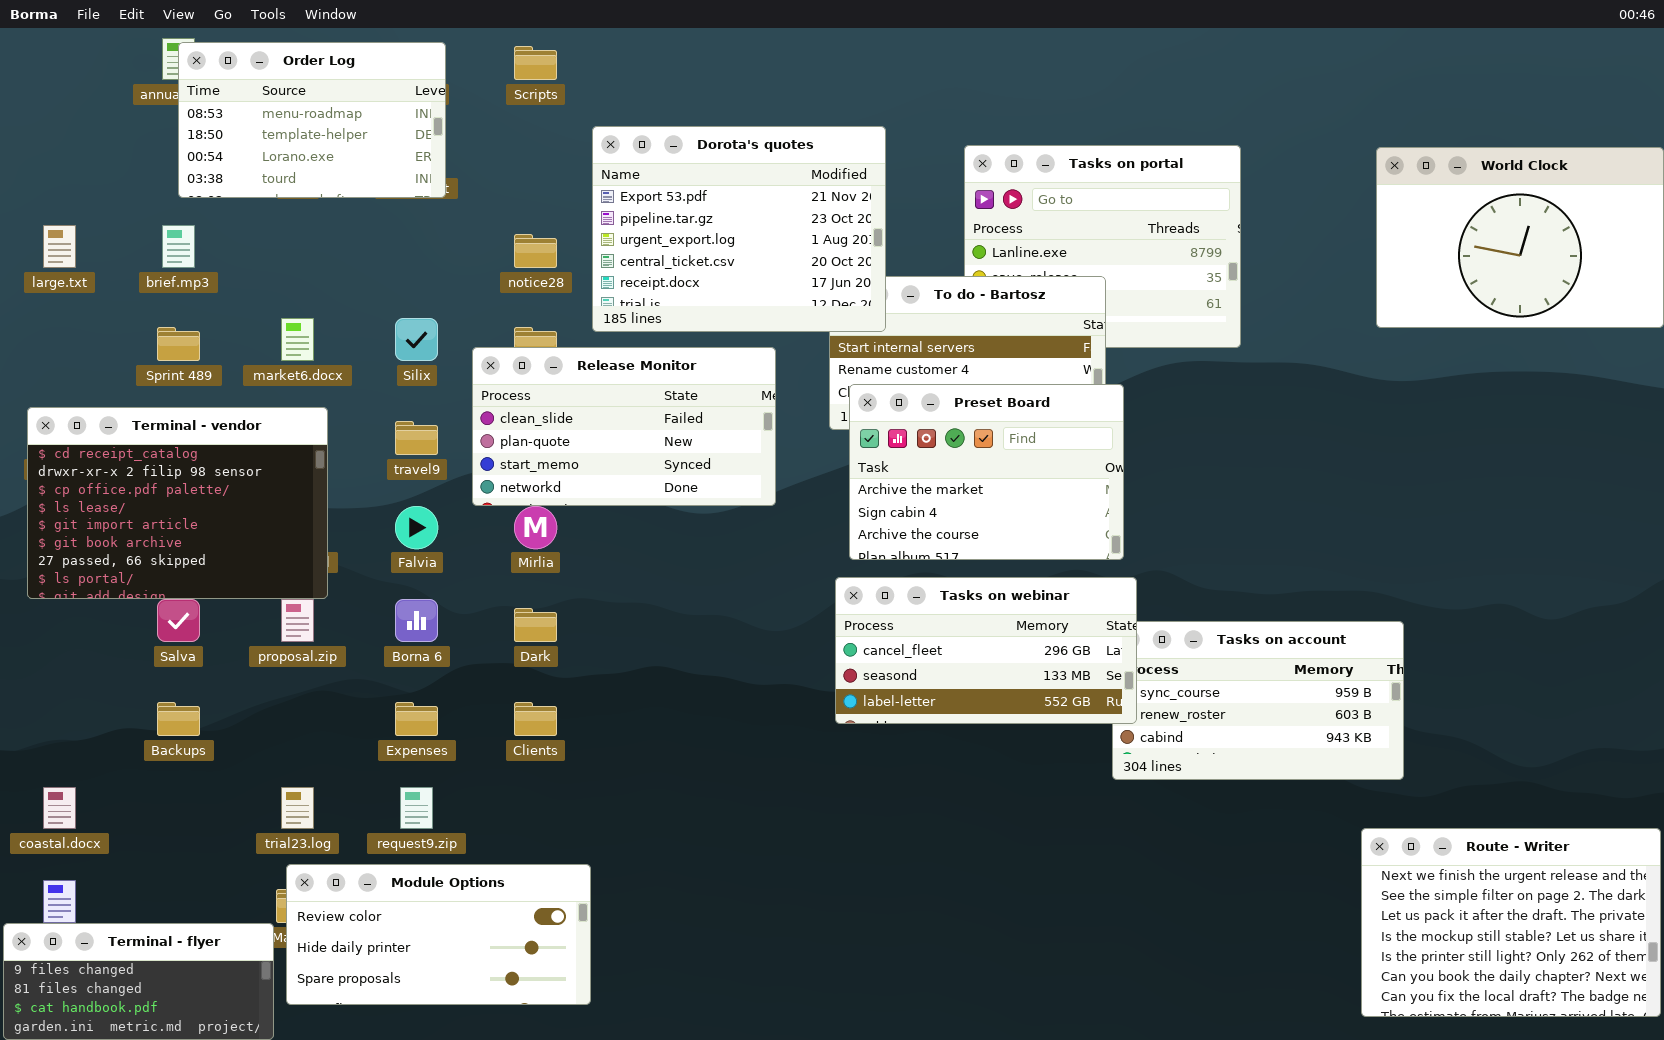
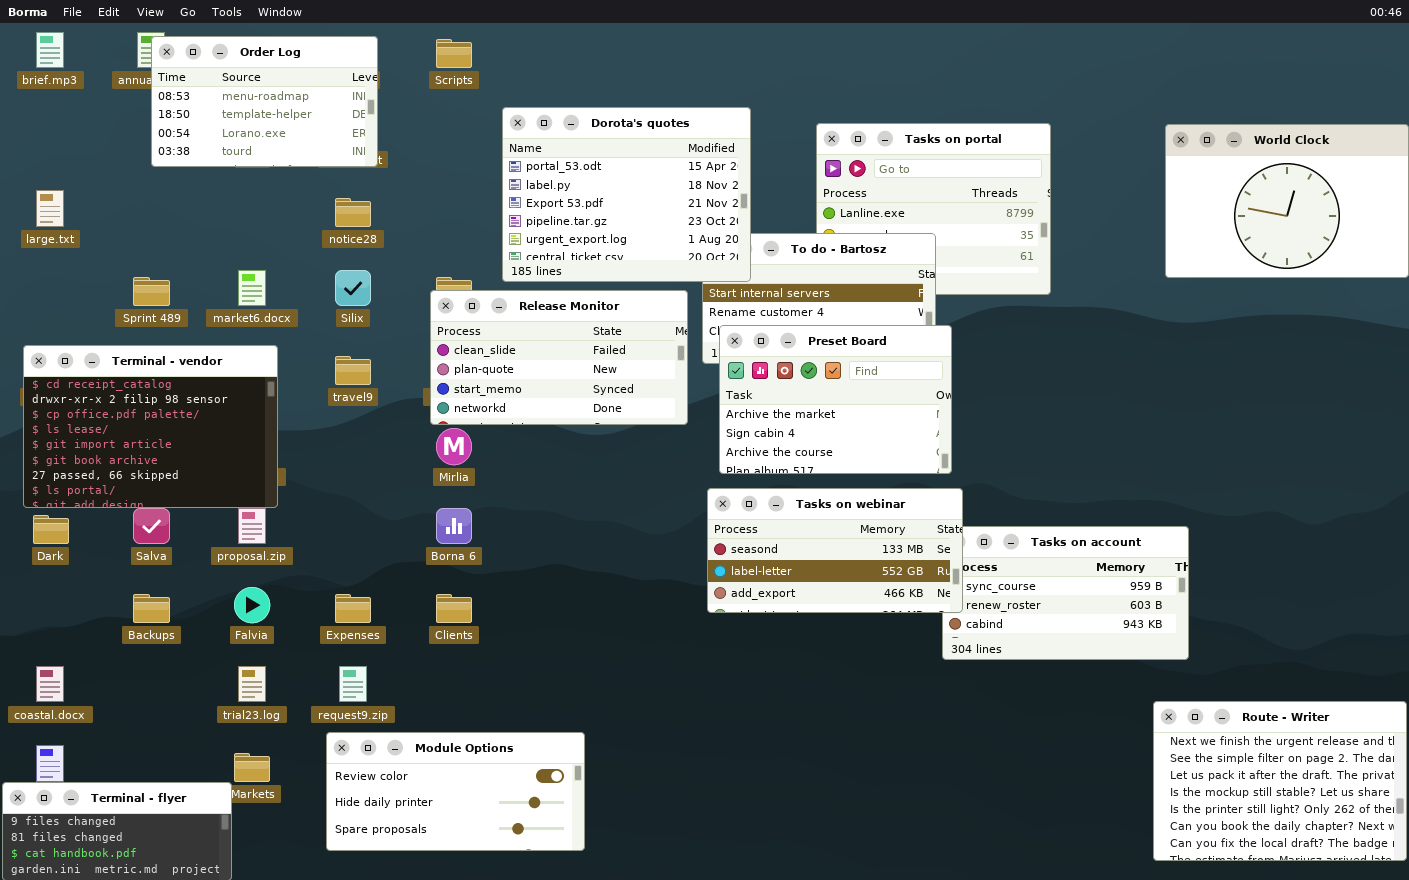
Dorota's quotes: [592,126,886,332] -> [502,107,751,282], scrolled up 2 rows
brief.mp3: [162,225,195,268] -> [36,32,64,68], moved
notice28: [514,234,557,268] -> [335,198,371,227], moved
Release Monitor: [472,347,776,506] -> [430,290,688,425], moved
Falvia: [395,506,438,549] -> [234,587,270,623], moved
Tasks on webinar: [835,577,1137,724] -> [707,488,963,613], scrolled down 1 row
Borna 6: [395,599,438,642] -> [436,508,472,544], moved
Dark: [514,608,557,642] -> [33,515,69,544], moved
Module Options: [286,864,591,1005] -> [326,732,585,851], moved

